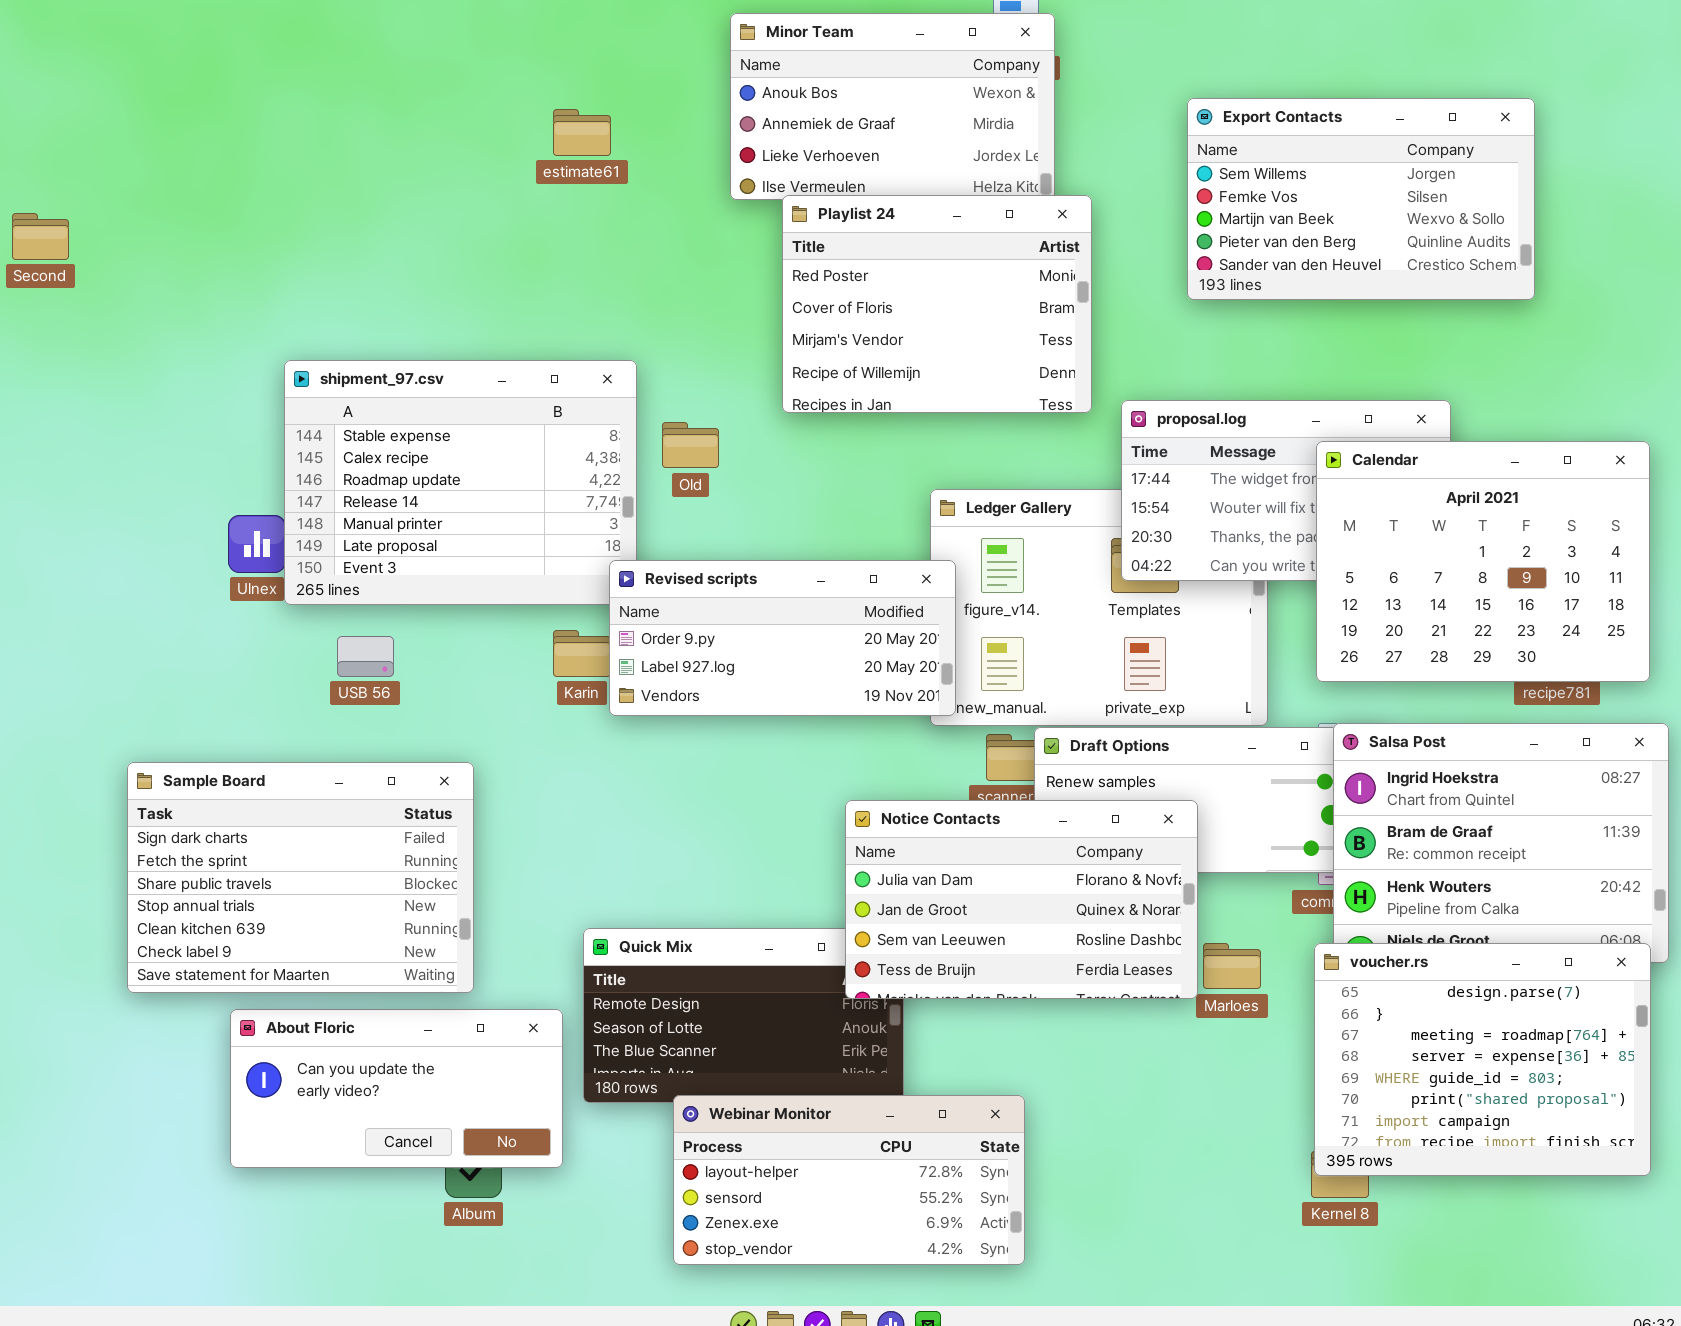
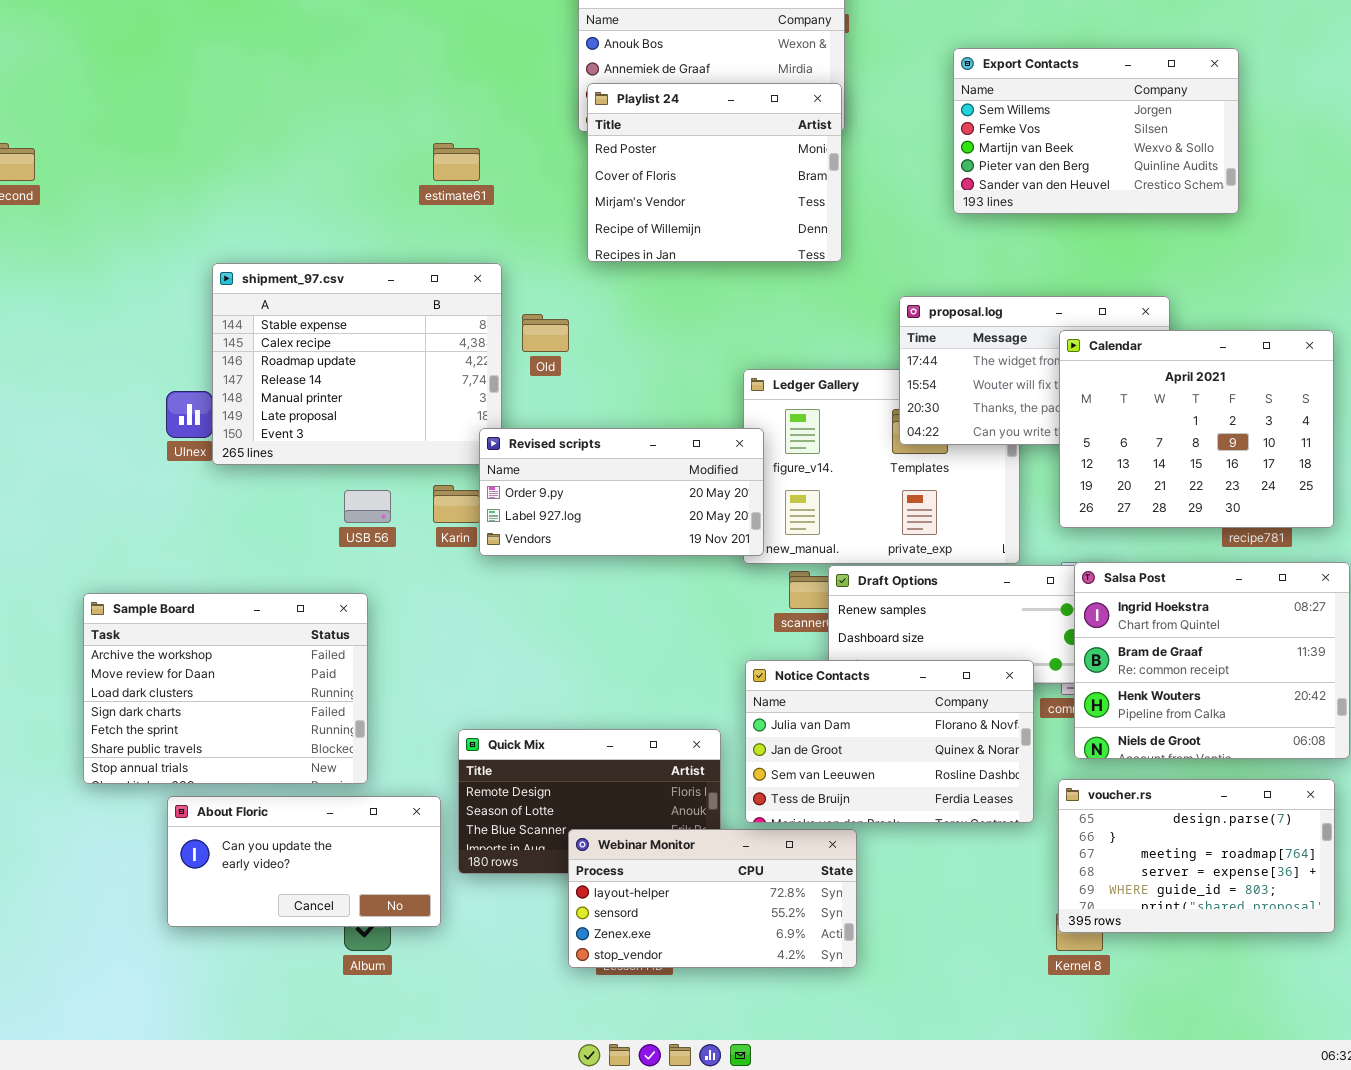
estimate61: [553,109,611,156] -> [433,143,480,181], moved
Playlist 24: [782,195,1092,413] -> [587,83,842,262], moved
USB 56: [337,636,394,677] -> [344,490,391,523], moved
Sample Board: [127,762,474,993] -> [83,593,368,784], scrolled up 3 rows
Notice Contacts: [845,800,1198,999] -> [745,660,1034,823], moved
voucher.rs: [1314,943,1651,1176] -> [1058,779,1335,933], resized
Webinar Monitor: [673,1095,1025,1265] -> [568,829,857,968], moved

